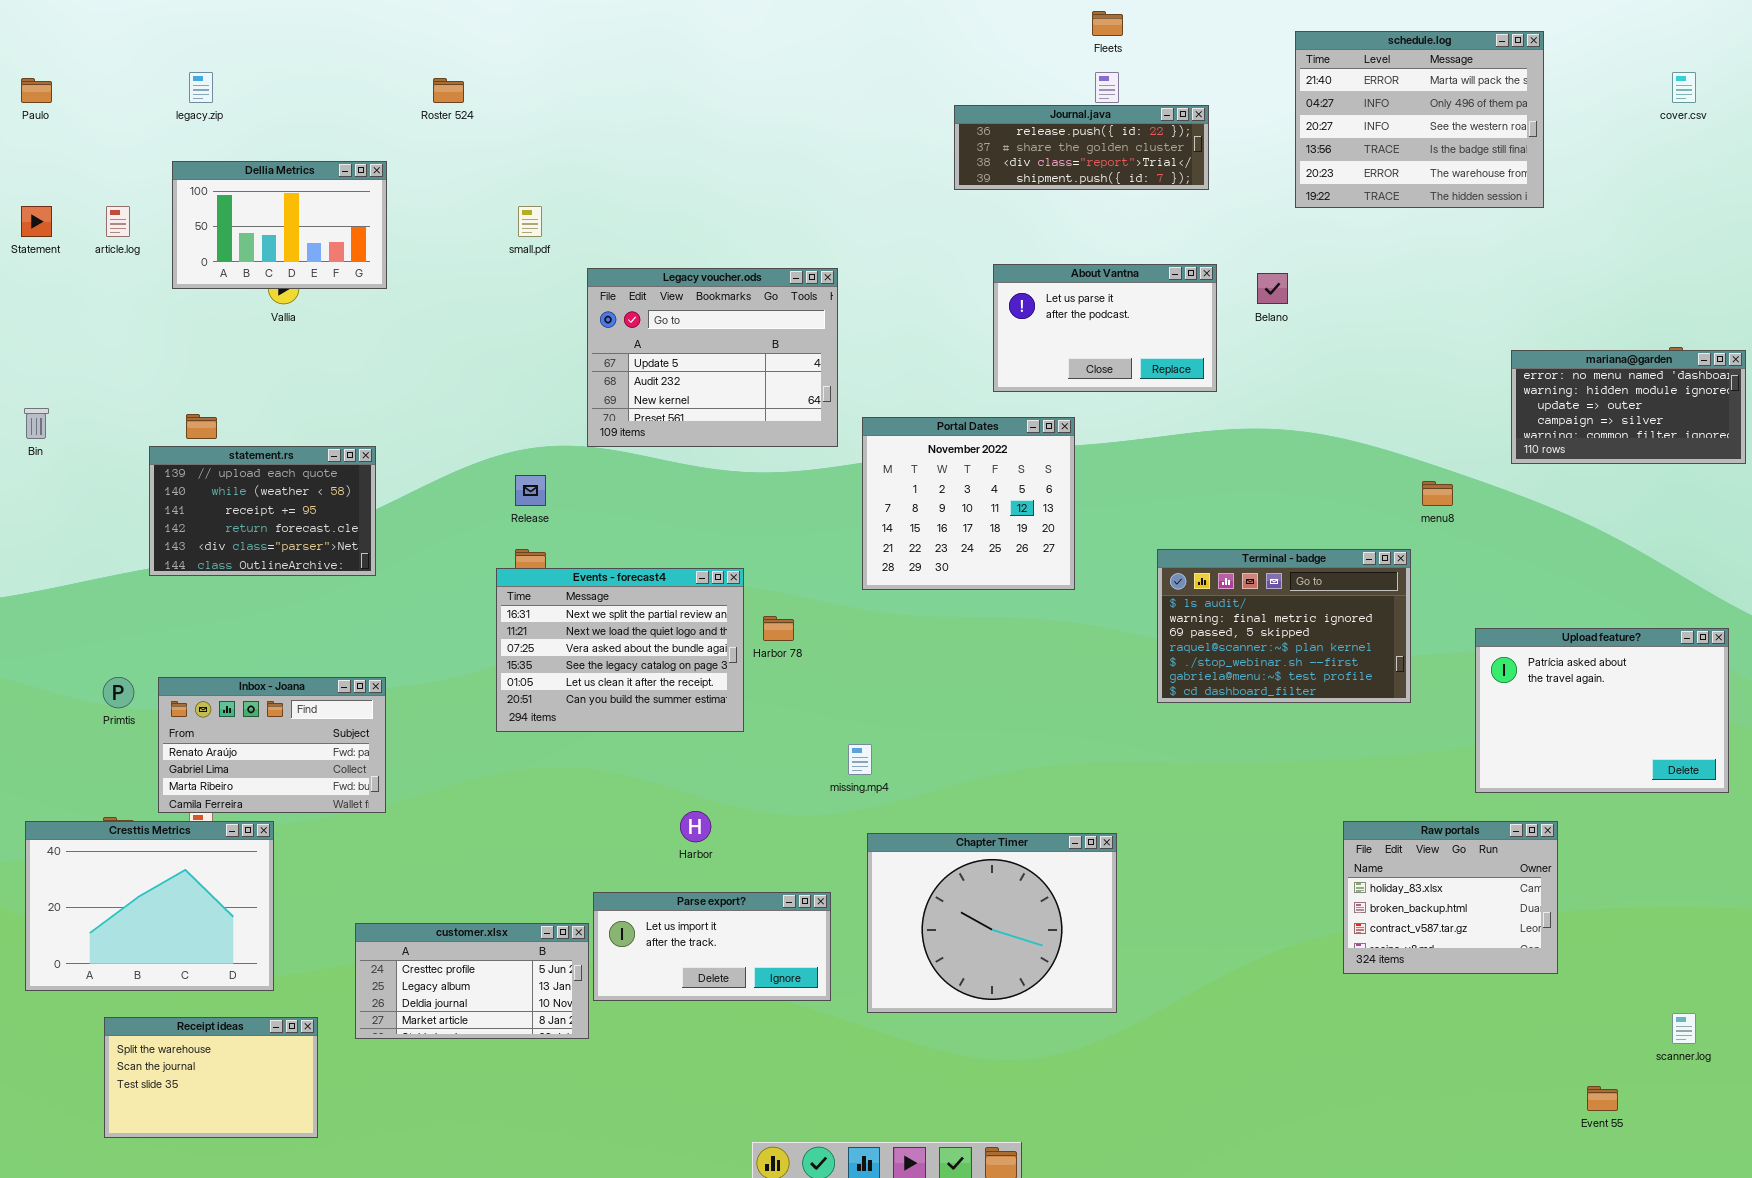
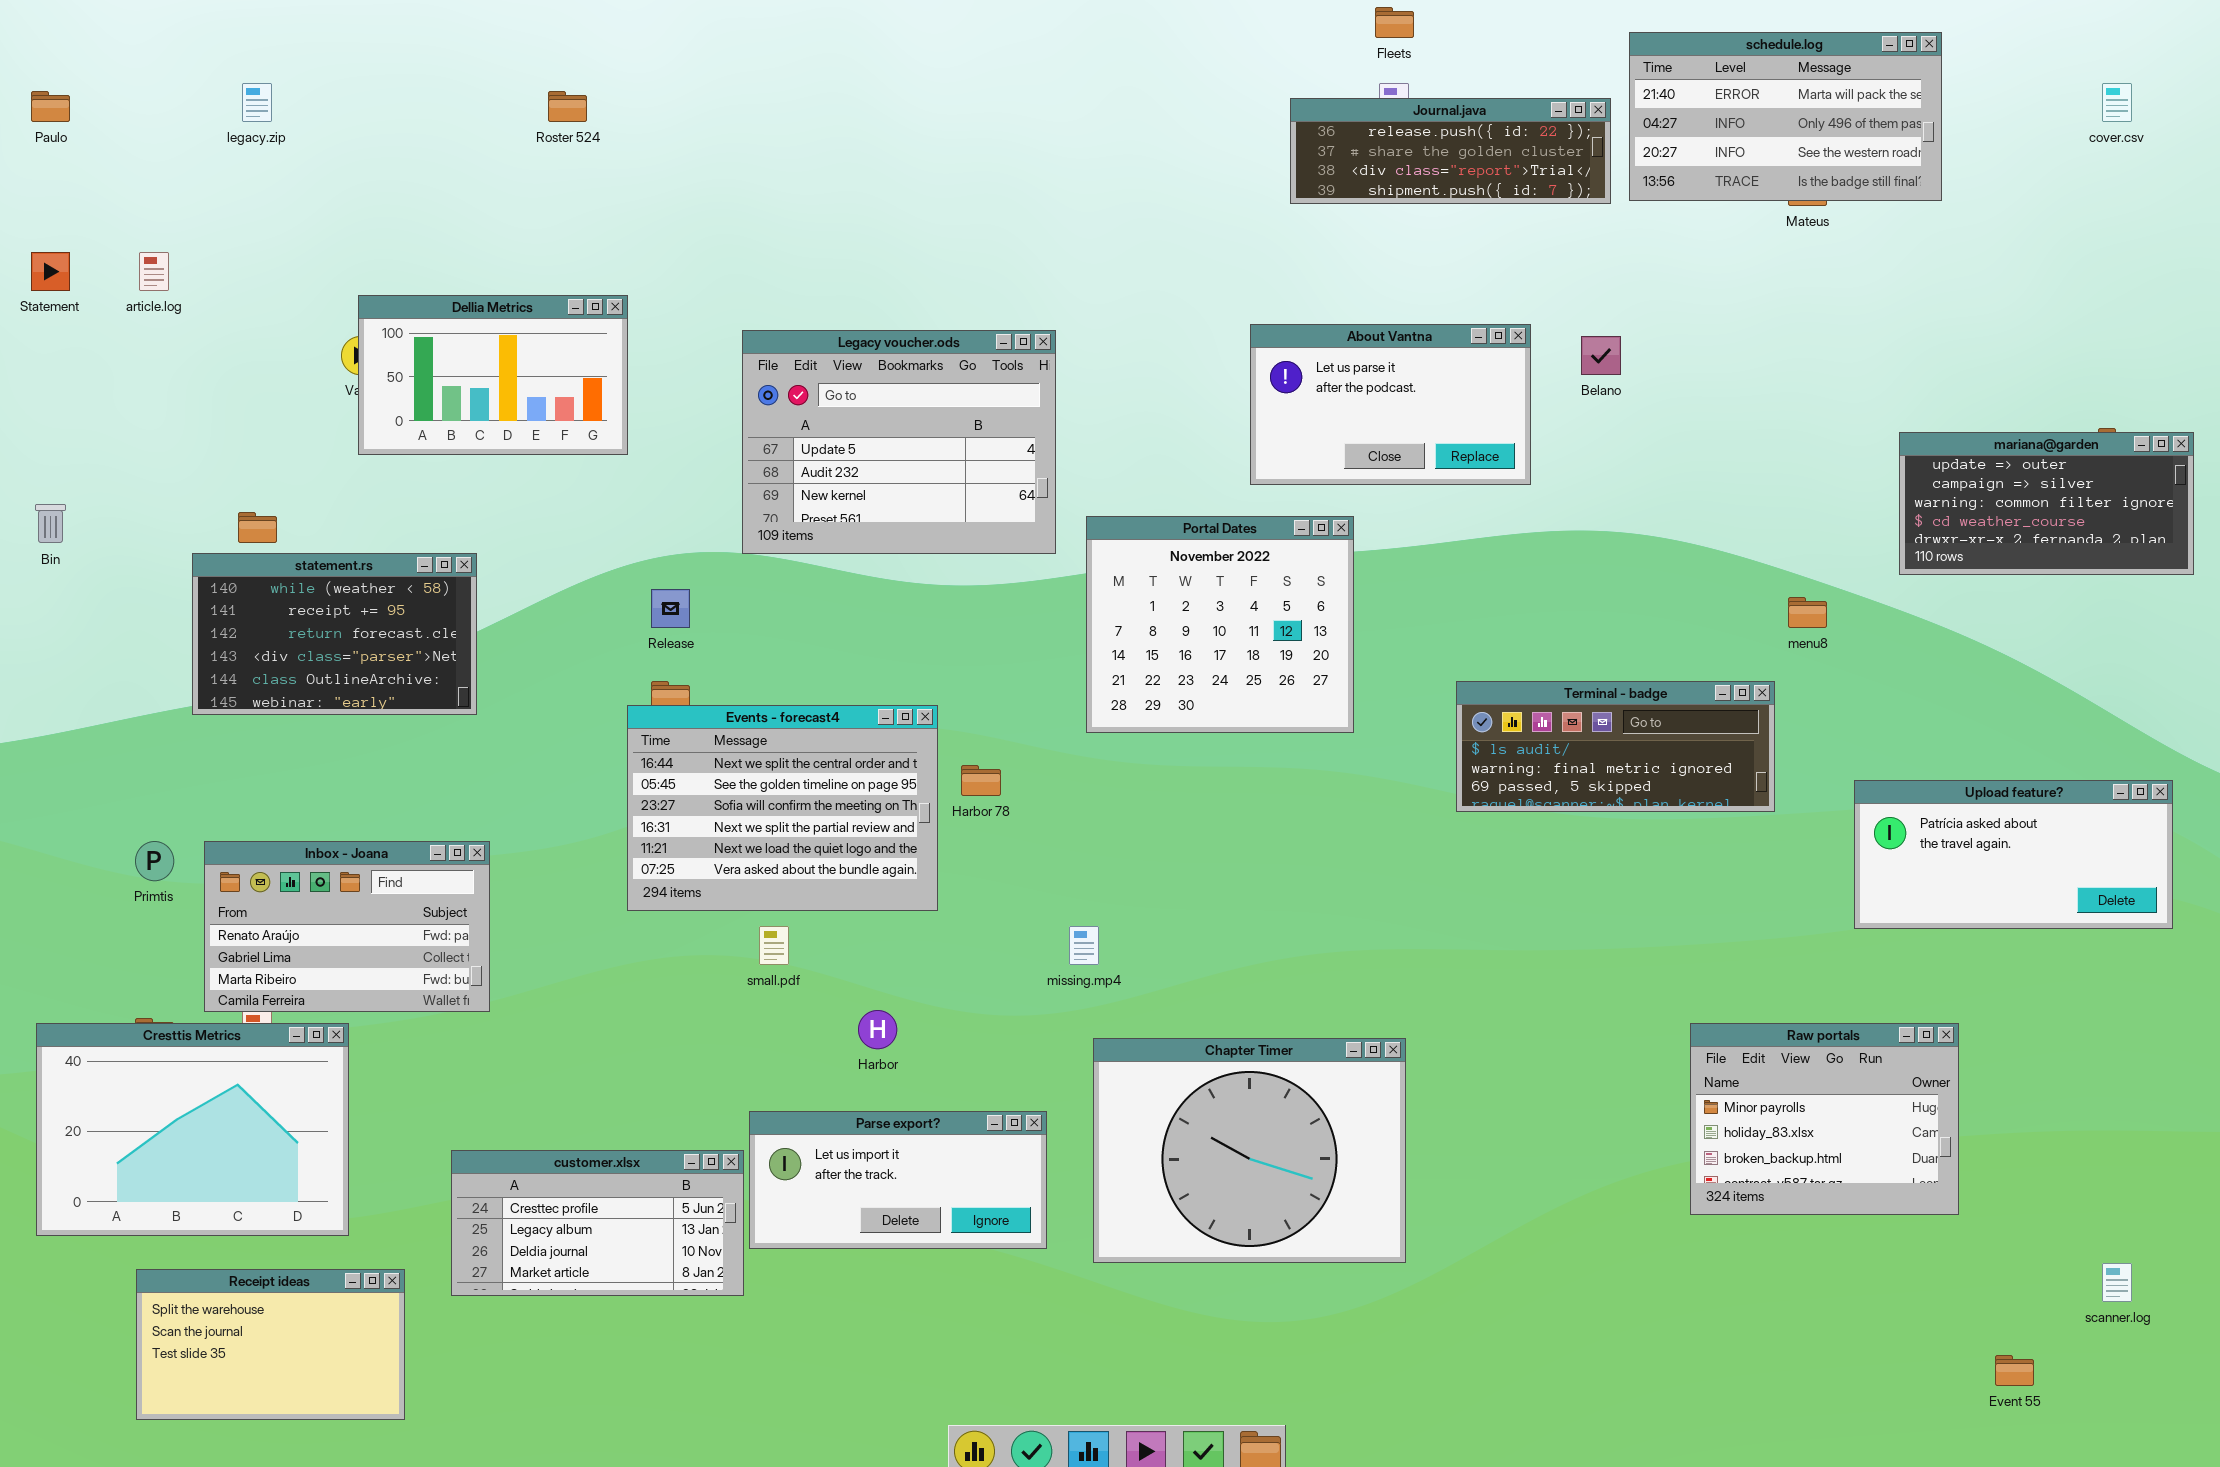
schedule.log: [1295,31,1544,208] -> [1629,32,1942,201], resized
Journal.java: [954,105,1209,190] -> [1290,98,1611,204], moved
Dellia Metrics: [172,161,387,289] -> [358,295,628,455], moved
small.pdf: [518,206,542,237] -> [759,926,789,965], moved
mariana@garden: [1511,350,1746,464] -> [1899,432,2194,575], scrolled down 2 rows
statement.rs: [149,446,376,576] -> [192,553,477,715], scrolled down 1 row
Terminal - badge: [1157,549,1411,703] -> [1456,681,1775,812], resized
Events - forecast4: [496,568,744,732] -> [627,705,938,911], scrolled up 3 rows
Upload feature?: [1475,628,1729,793] -> [1854,780,2173,929], resized
Raw portals: [1343,821,1558,974] -> [1690,1023,1959,1215], scrolled up 1 row

